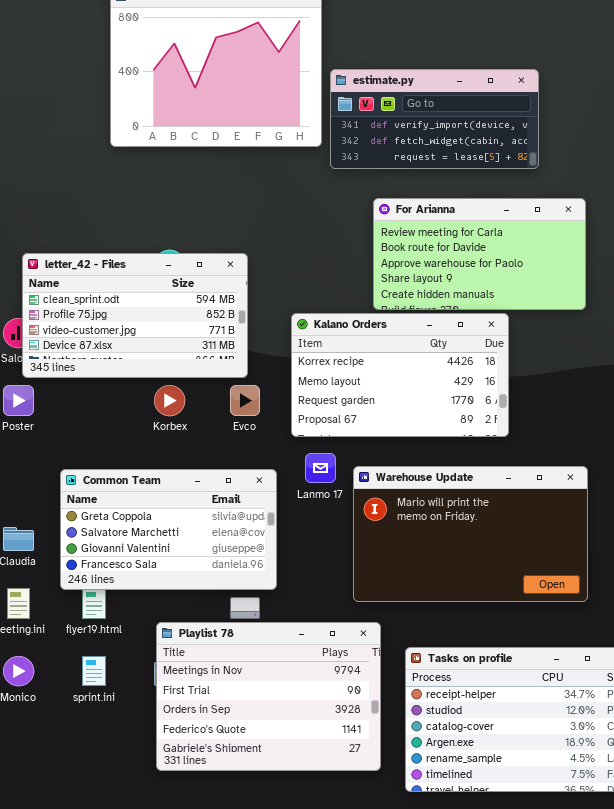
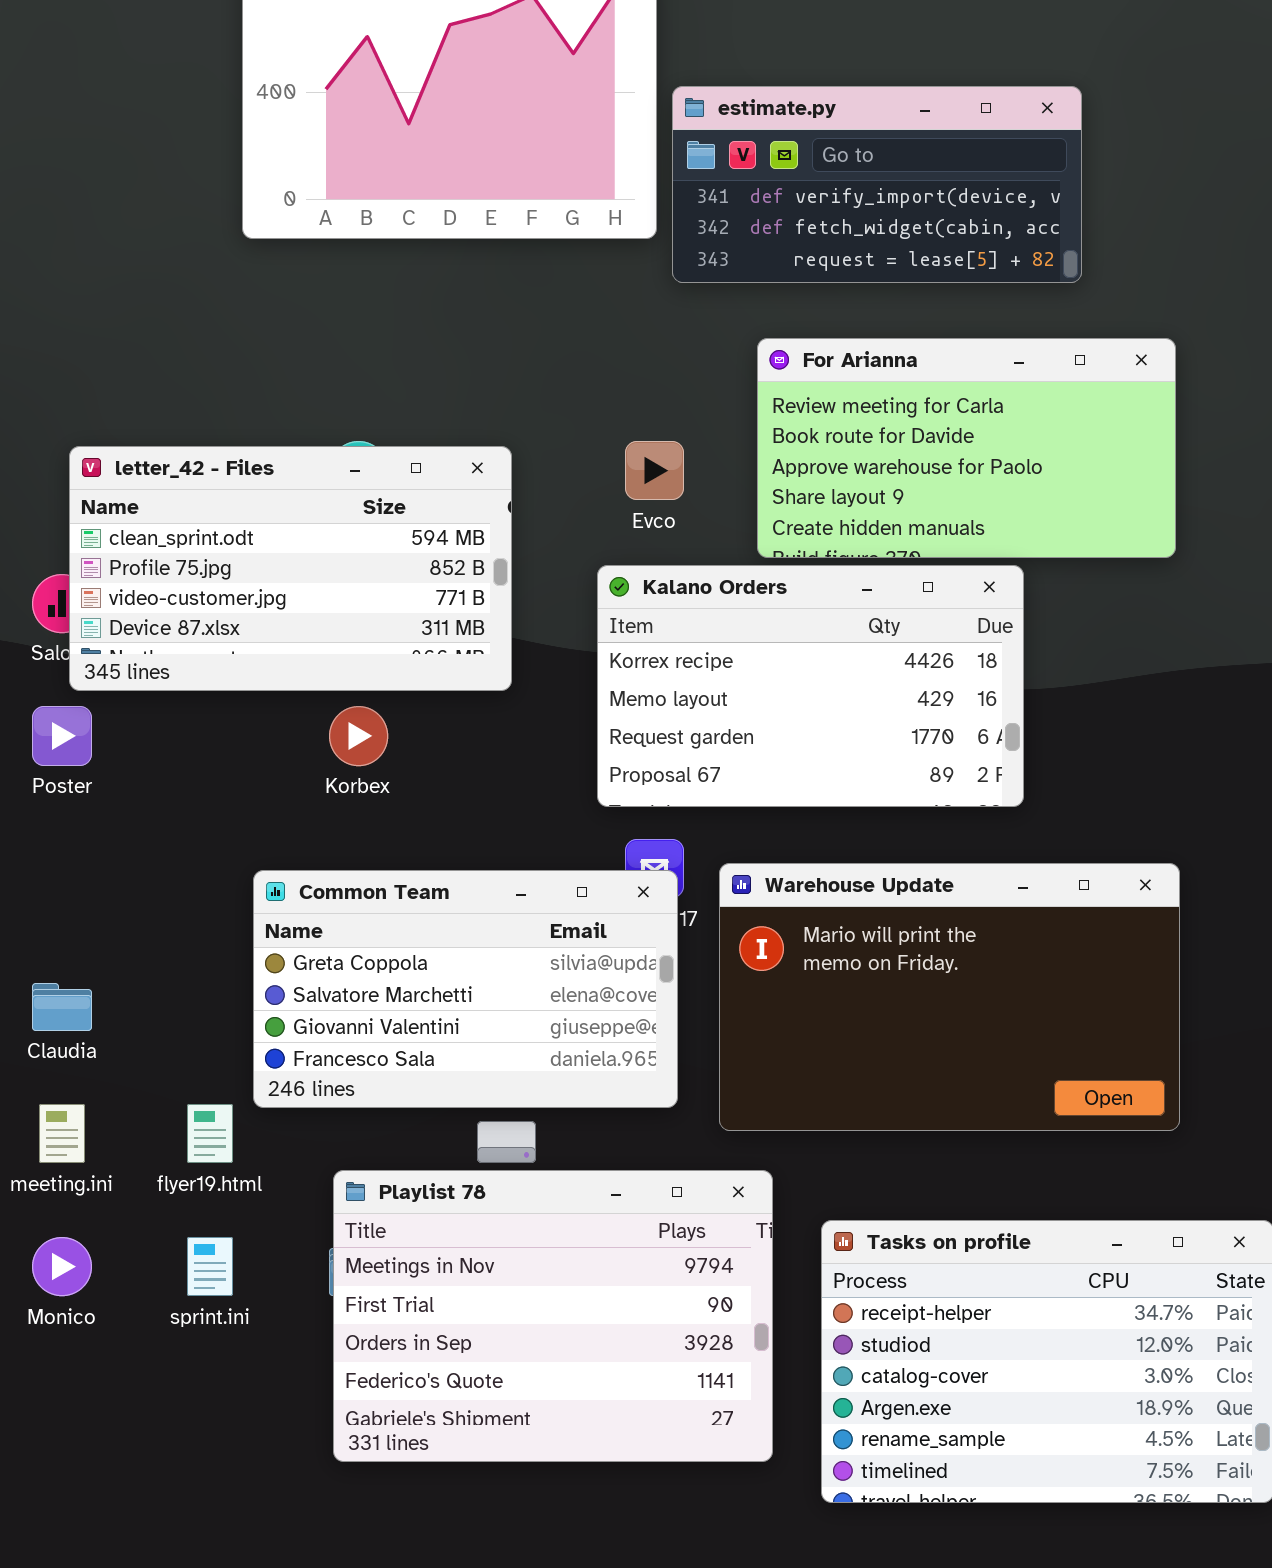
Evco: [230,385,260,416] -> [625,441,684,500], moved
Common Team: [60,469,277,590] -> [253,870,678,1108], moved

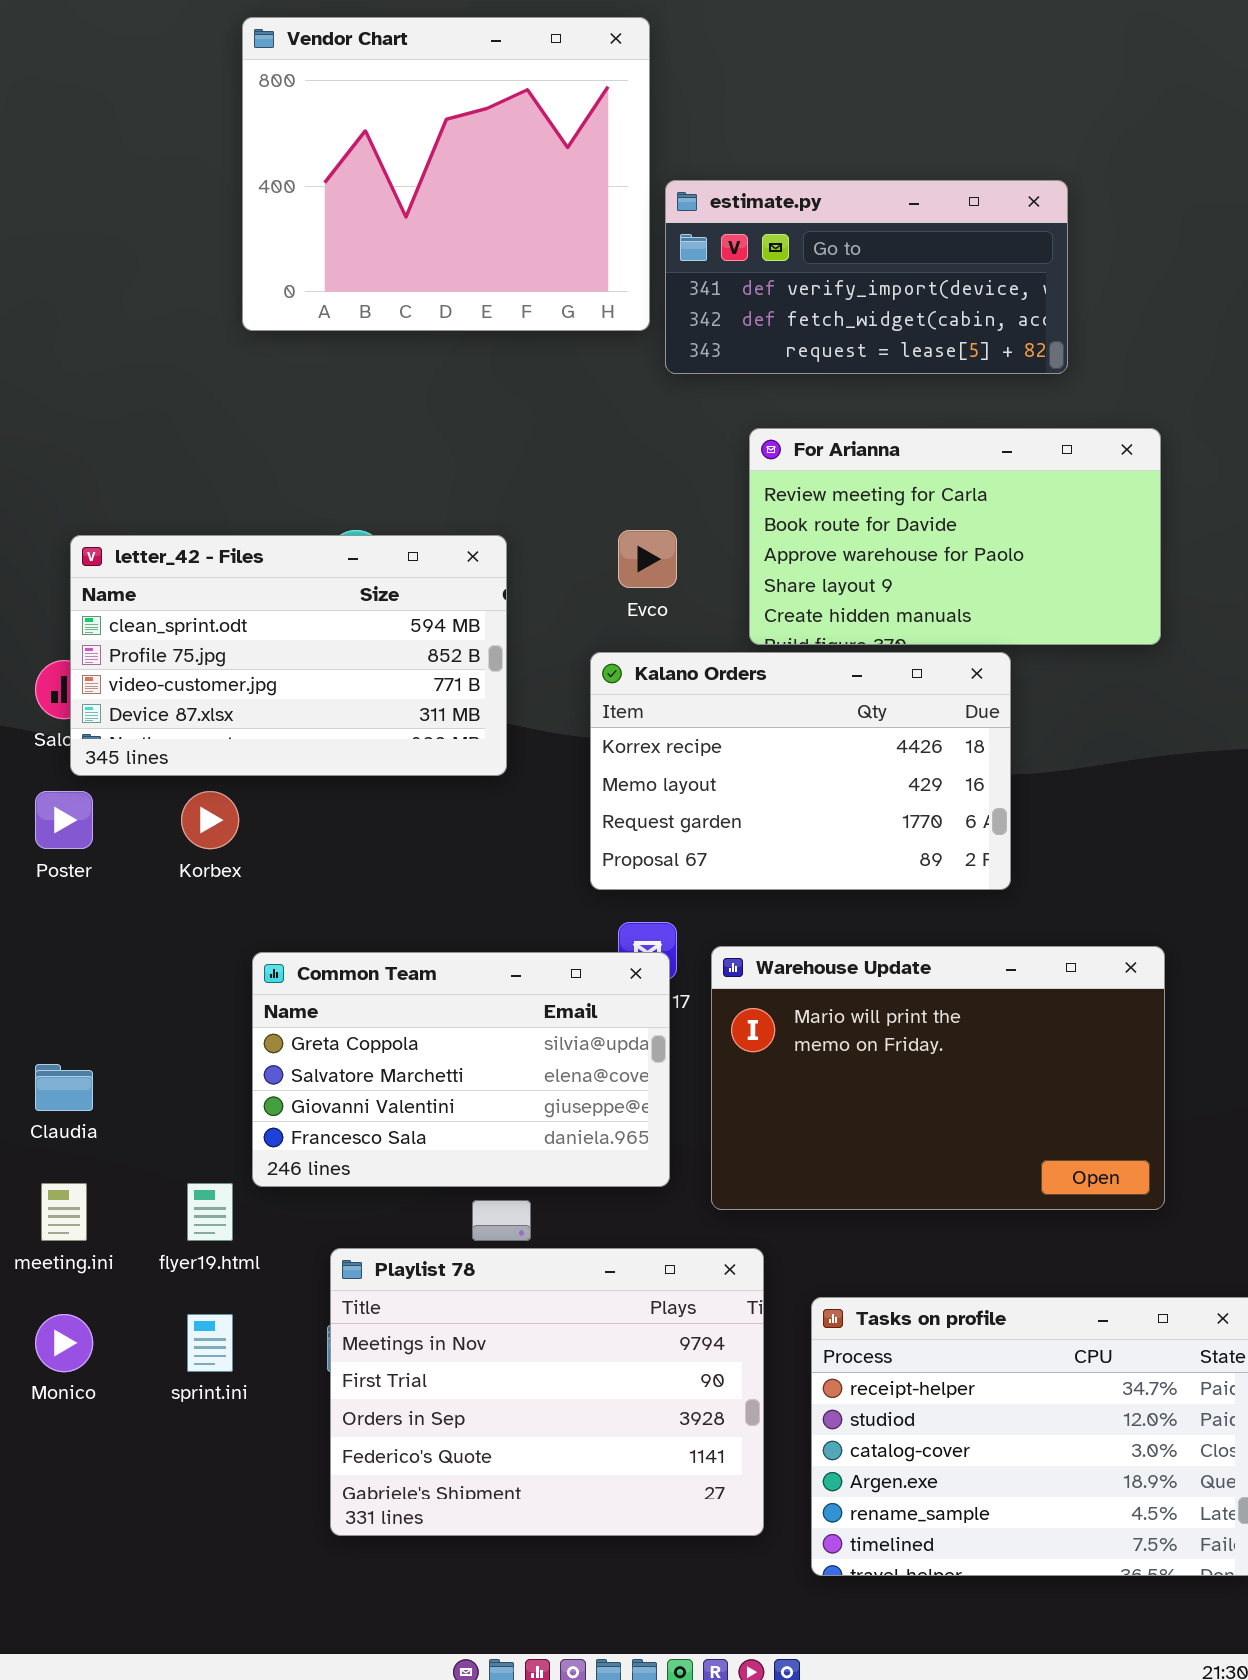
Korbex: [329,706,388,766] -> [181,791,239,849], moved

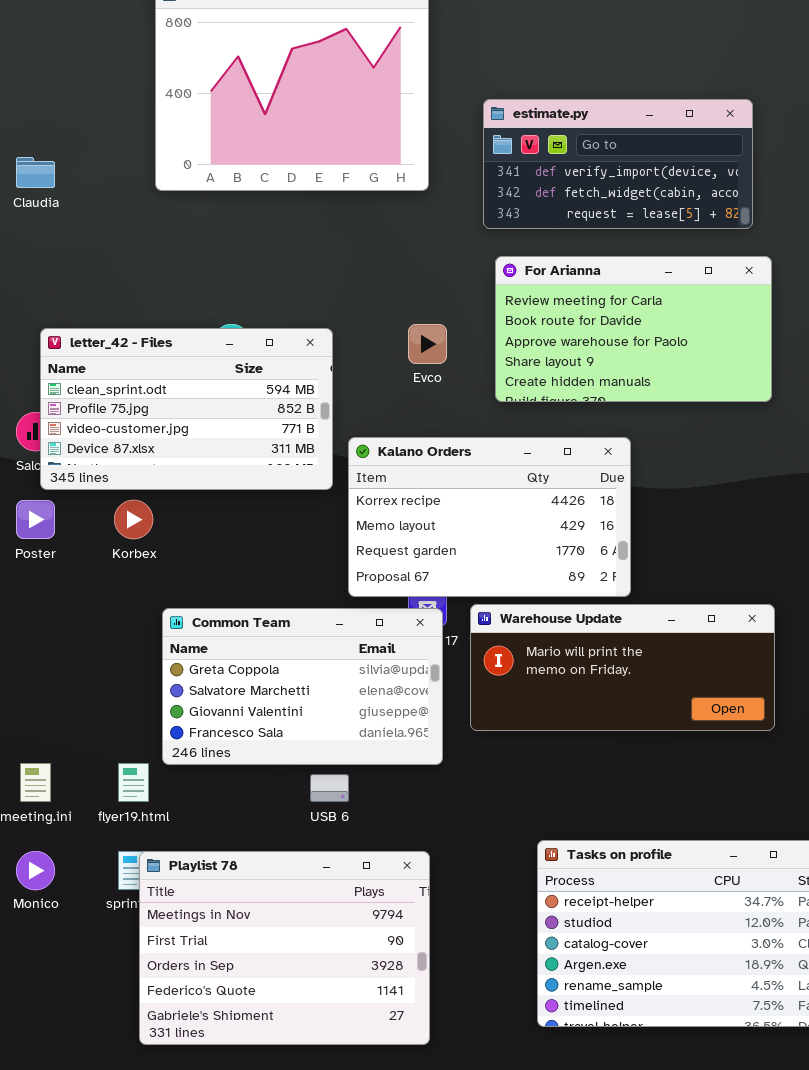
estimate.py: [665,180,1068,374] -> [483,99,753,229], moved
Kalano Orders: [590,652,1011,890] -> [348,437,631,597], moved
Warehouse Update: [711,946,1165,1210] -> [470,604,775,731], resized
Claudia: [35,1064,93,1111] -> [16,157,55,188], moved
Playlist 78: [330,1248,764,1536] -> [139,851,430,1045], moved

